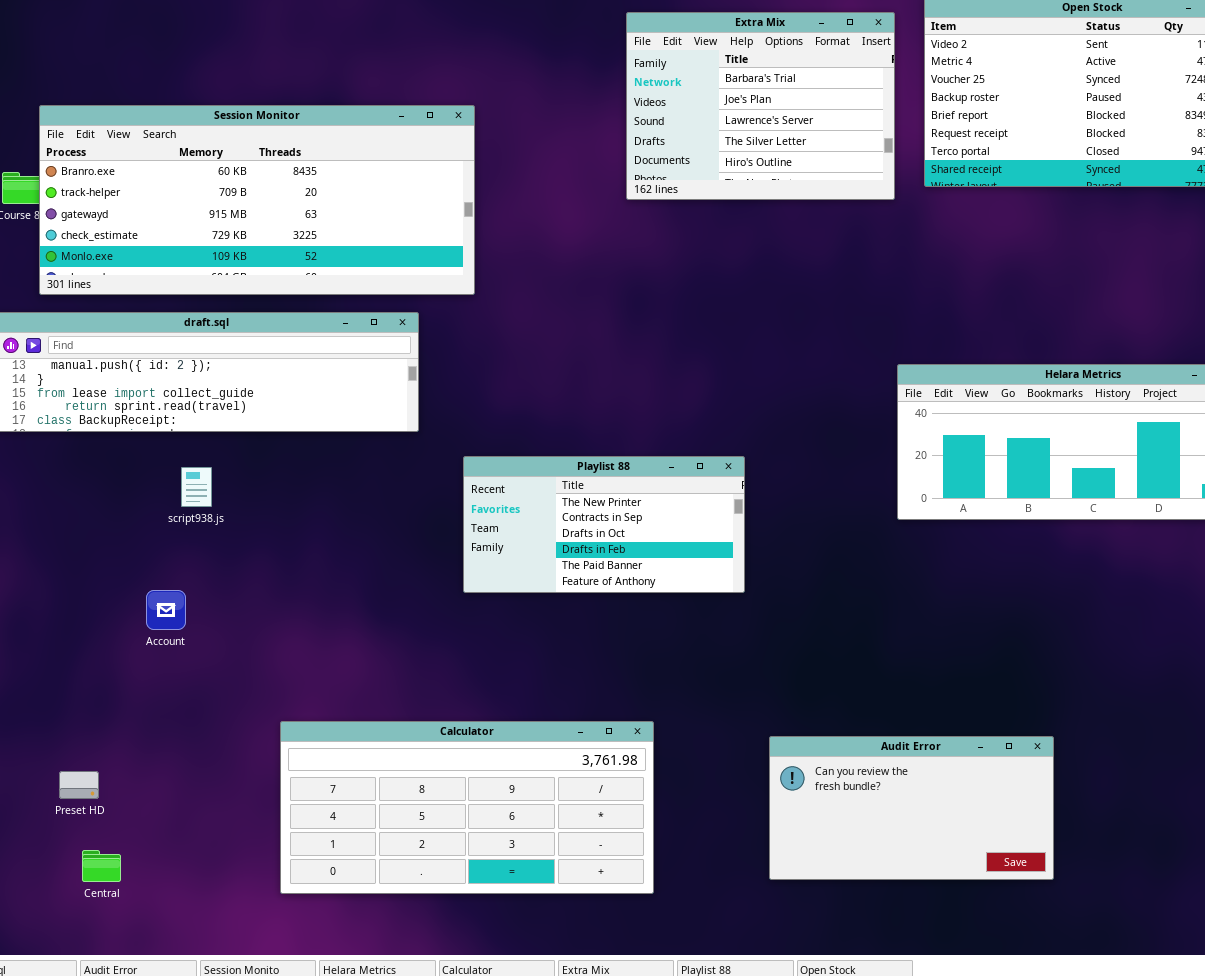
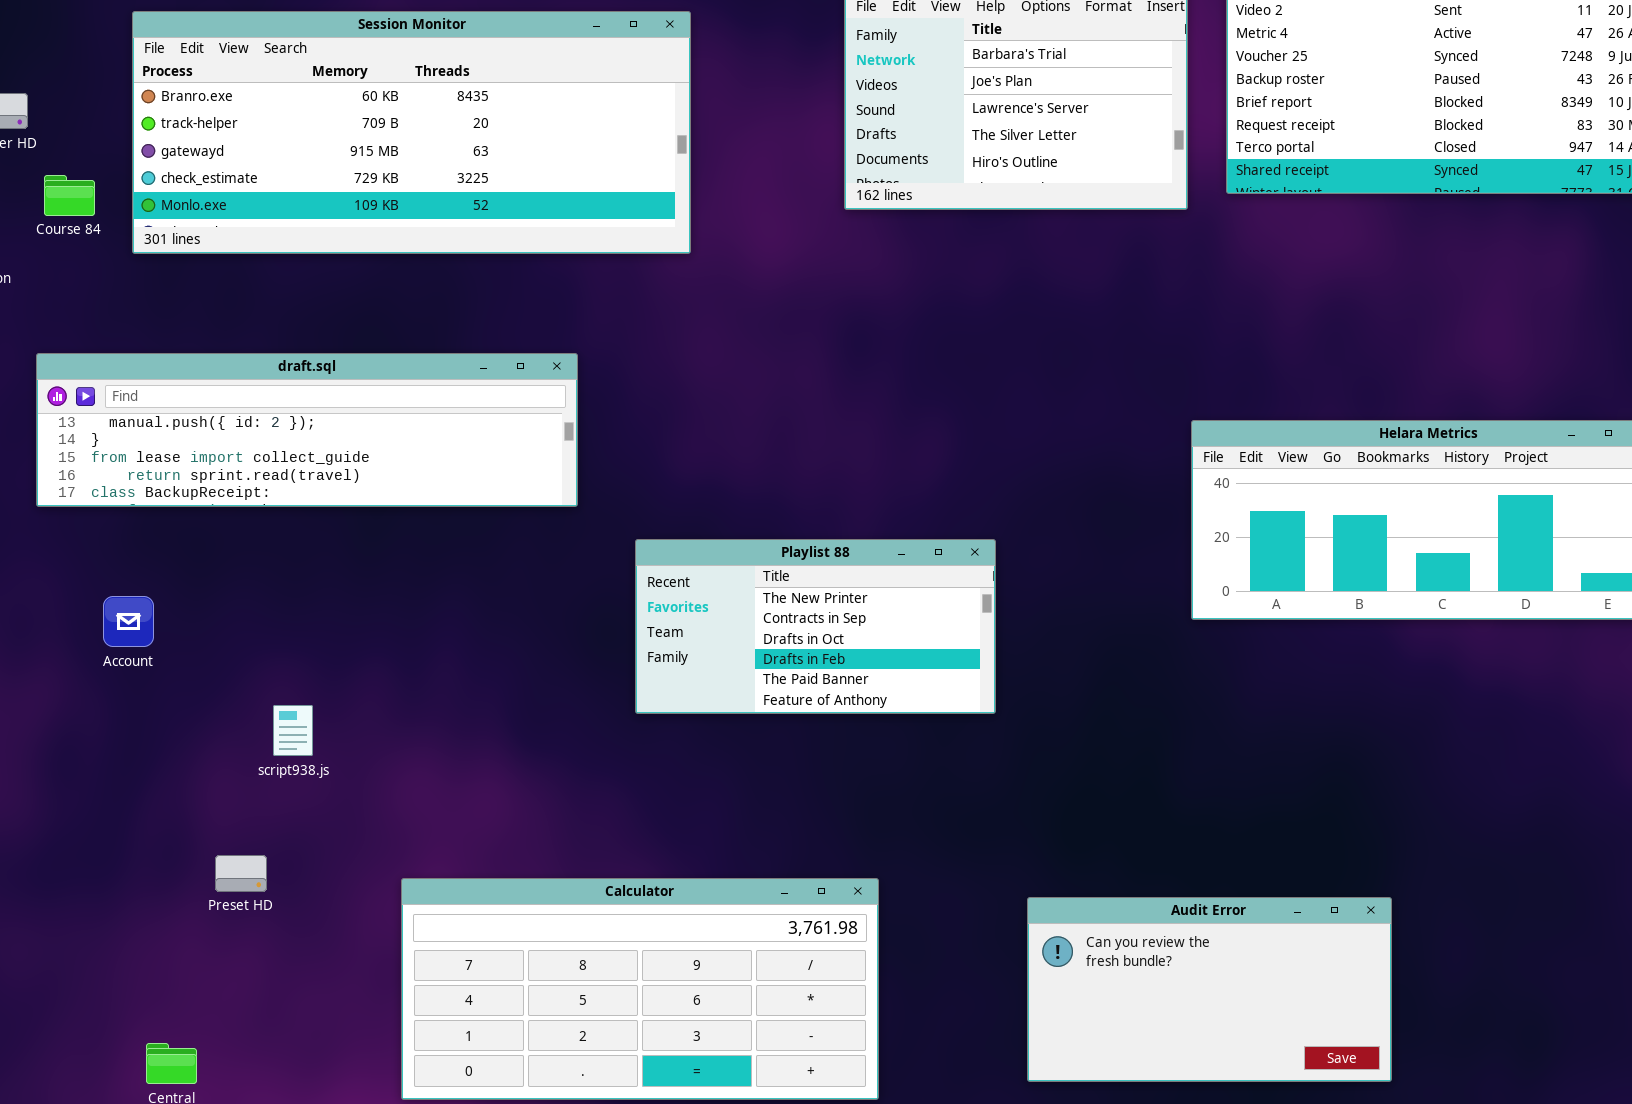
Session Monitor: [39,105,475,295] -> [132,11,691,254], moved
script938.js: [181,467,212,507] -> [273,705,313,756], moved
Account: [146,590,186,630] -> [103,596,154,647], moved
Preset HD: [59,771,99,799] -> [215,855,267,892], moved

